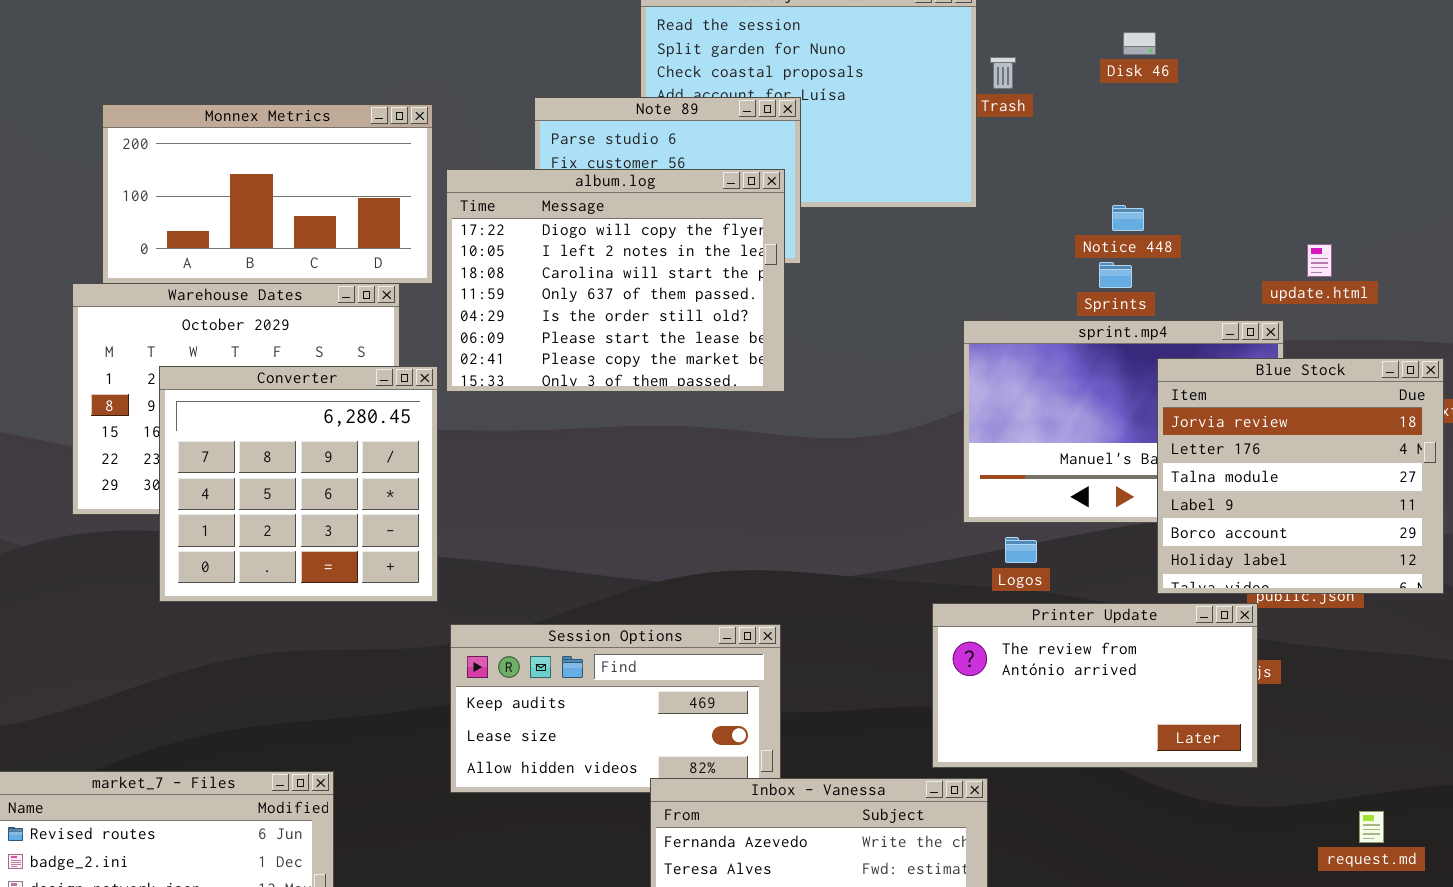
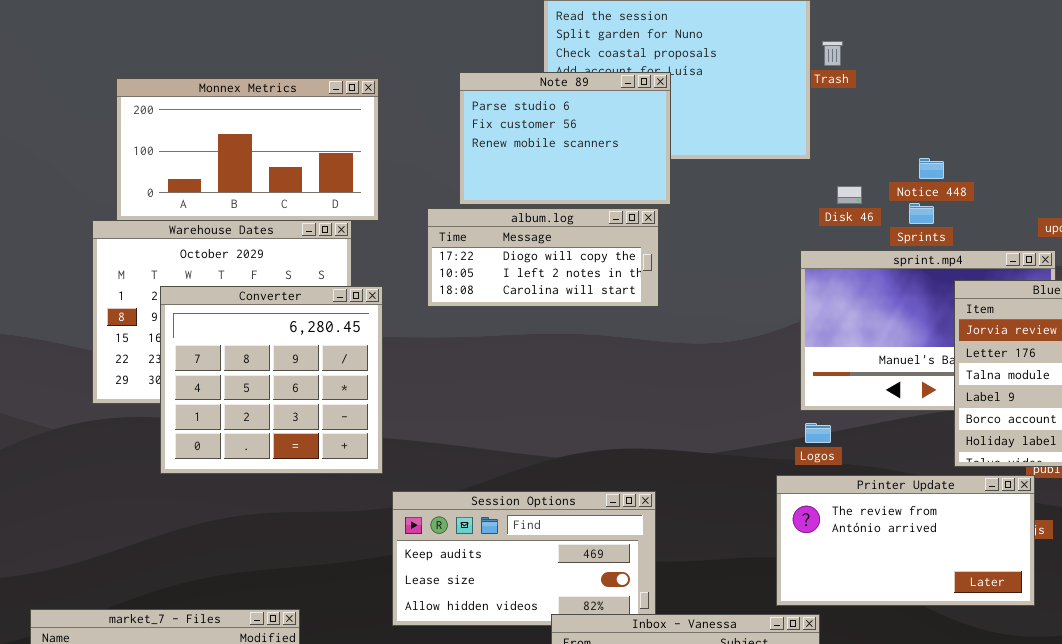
Disk 46: [1123,32,1156,55] -> [837,186,862,204], moved
album.log: [446,169,785,392] -> [427,208,659,307], resized
Logos: [1005,537,1037,563] -> [805,423,831,443], moved

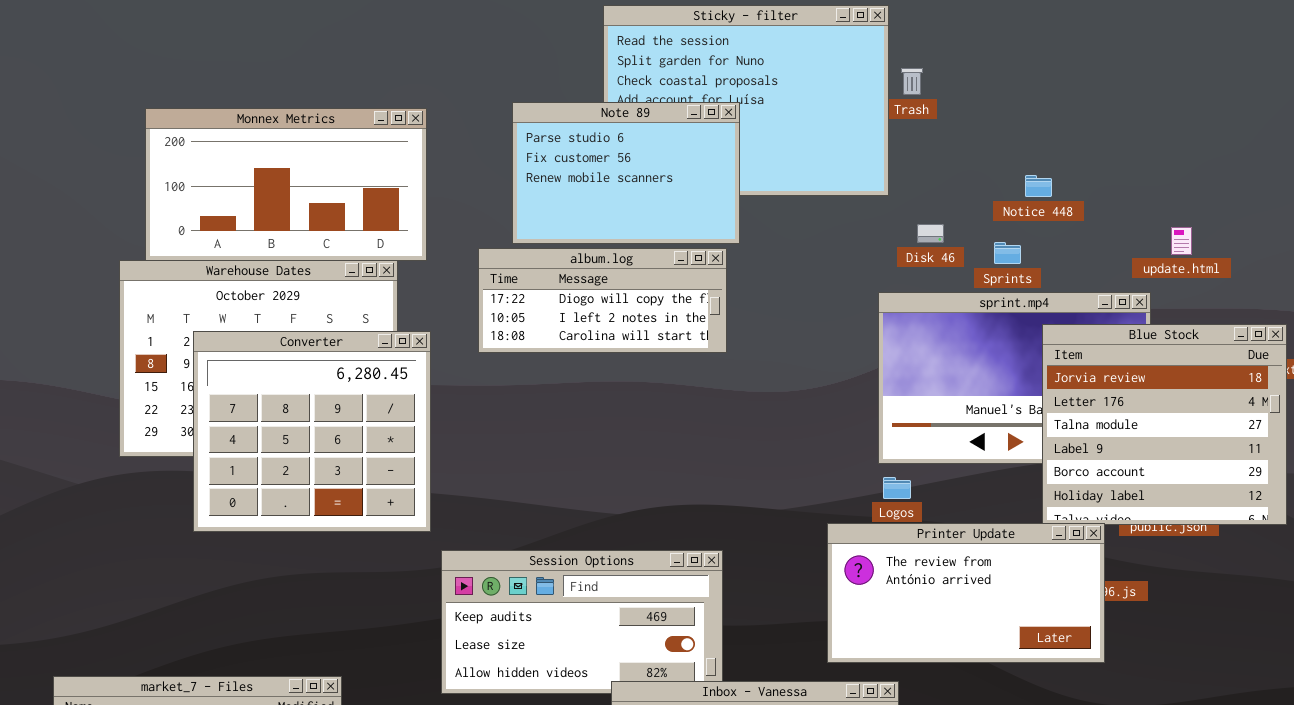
Notice 448: [919,158,944,179] -> [1025,175,1052,197], moved
Printer Update: [776,475,1035,606] -> [827,523,1105,663], moved

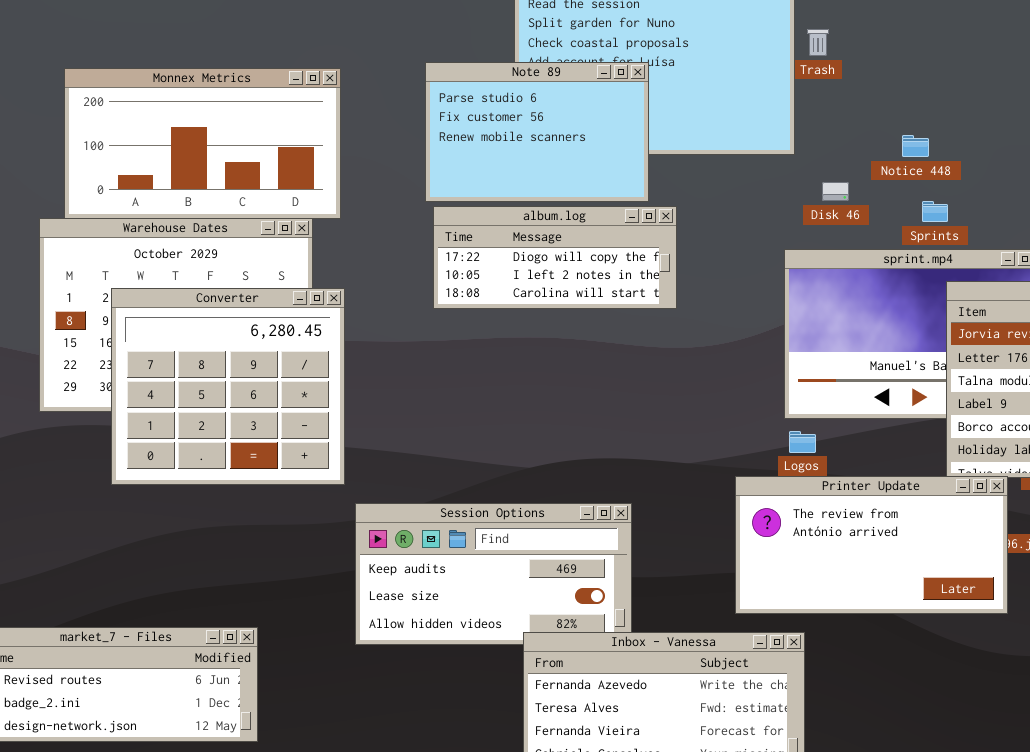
Notice 448: [1025,175,1052,197] -> [902,135,929,157], moved
Sprints: [994,242,1021,264] -> [922,201,948,222], moved
album.log: [478,248,727,353] -> [433,206,677,309], moved

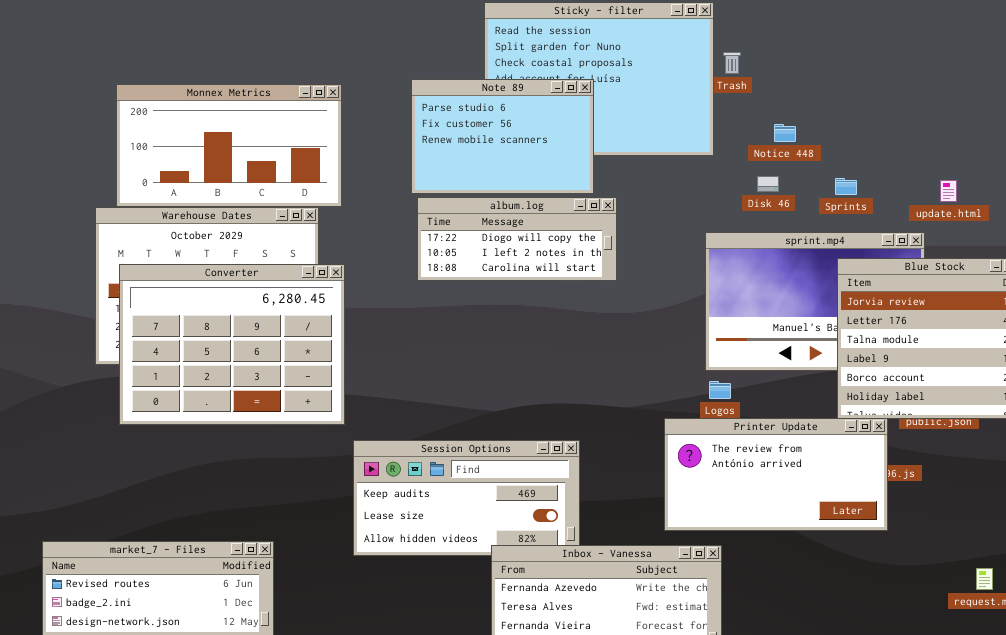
Notice 448: [902,135,929,157] -> [774,124,796,142], moved
Disk 46: [822,182,849,201] -> [757,176,779,192], moved
Sprints: [922,201,948,222] -> [835,178,857,195], moved
Converter: [111,288,345,485] -> [119,264,345,425], resized

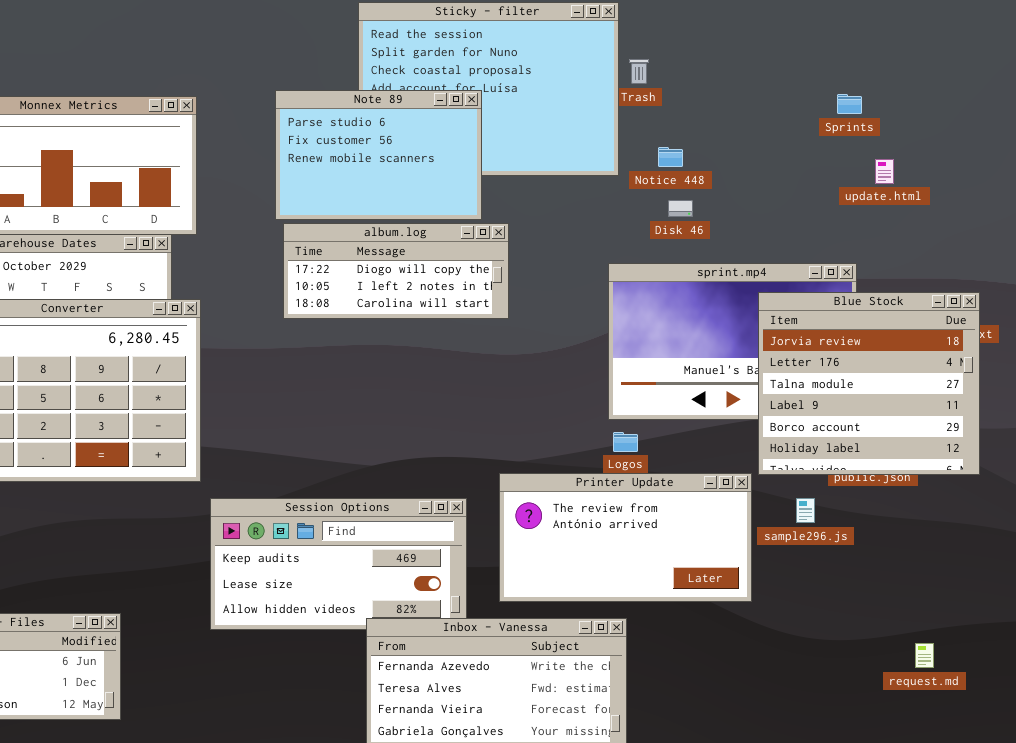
Notice 448: [774,124,796,142] -> [658,147,683,167], moved
Sprints: [835,178,857,195] -> [837,94,862,114], moved
update.html: [940,180,957,202] -> [875,159,894,184], moved
Printer Update: [664,418,888,531] -> [499,473,752,602], moved

